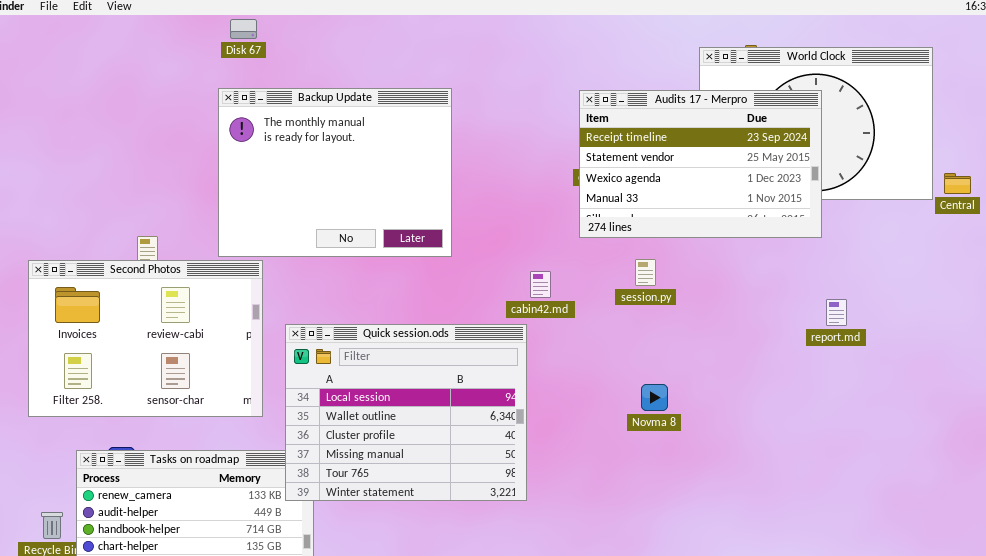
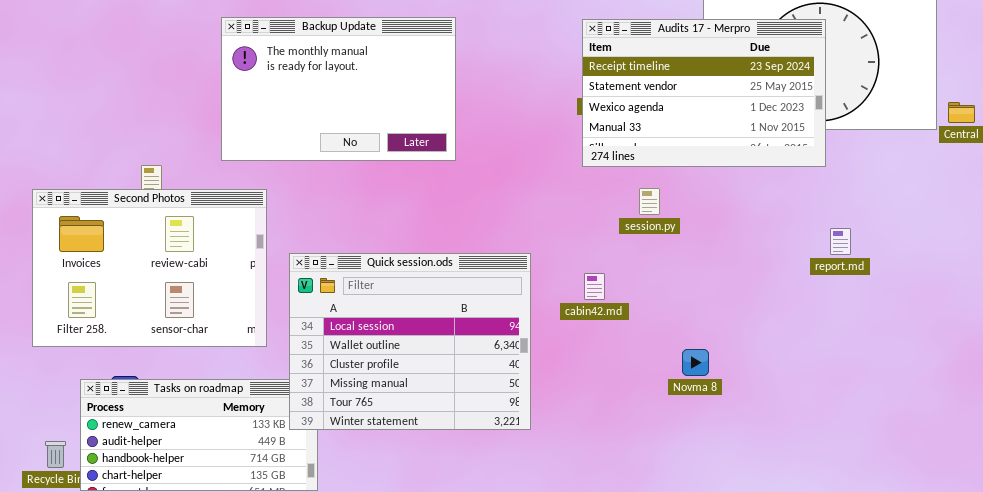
Backup Update: [218,88,452,257] -> [221,17,456,161], resized
cabin42.md: [530,271,551,298] -> [584,273,605,300], moved
Novma 8: [641,384,668,411] -> [682,349,709,376], moved

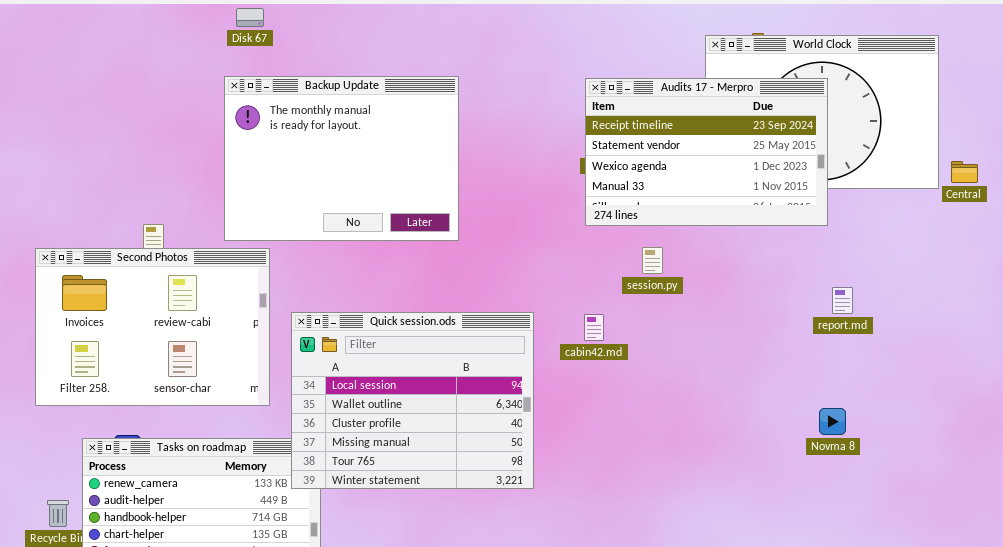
Backup Update: [221,17,456,161] -> [224,76,459,241], resized
cabin42.md: [584,273,605,300] -> [584,314,604,341], moved
Novma 8: [682,349,709,376] -> [819,408,846,435], moved

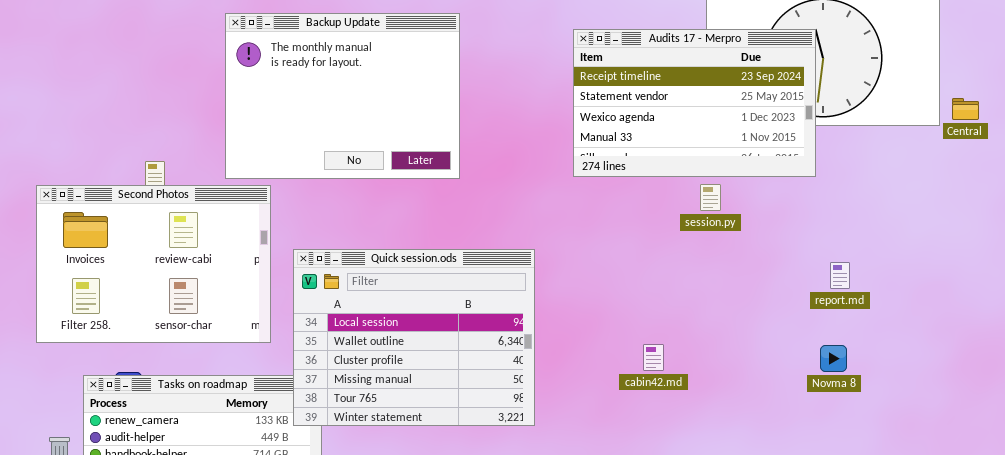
Audits 17 - Merpro: [585,78,828,226] -> [573,29,816,177], moved
session.py: [642,247,663,274] -> [700,184,721,211], moved
report.md: [832,287,853,314] -> [830,262,850,289], moved
cabin42.md: [584,314,604,341] -> [643,344,664,371], moved

